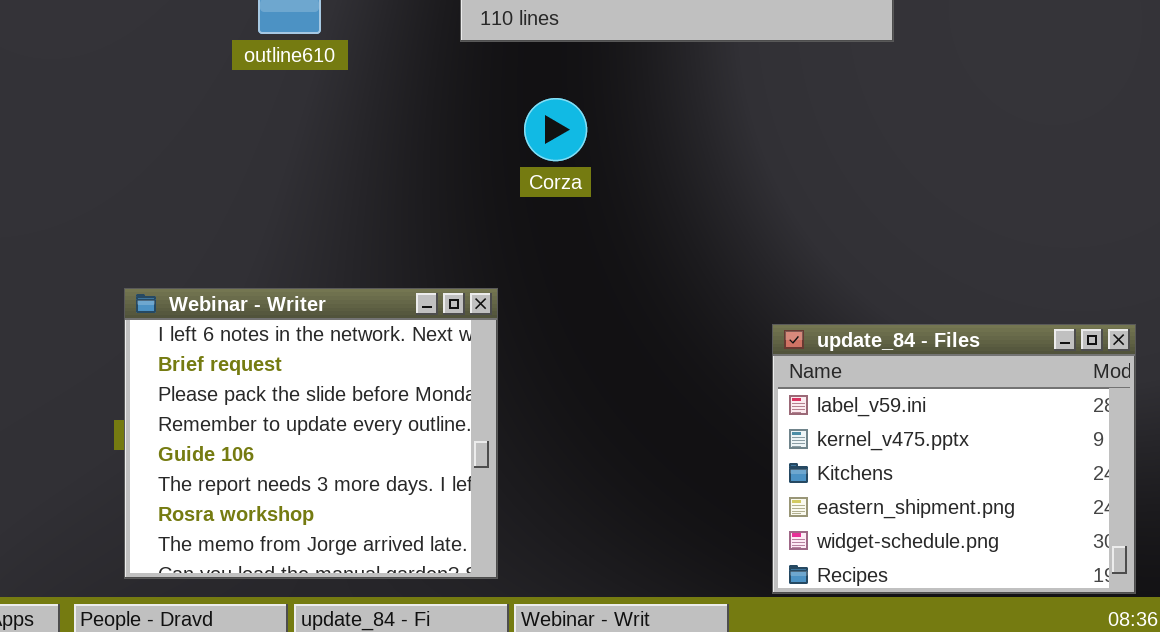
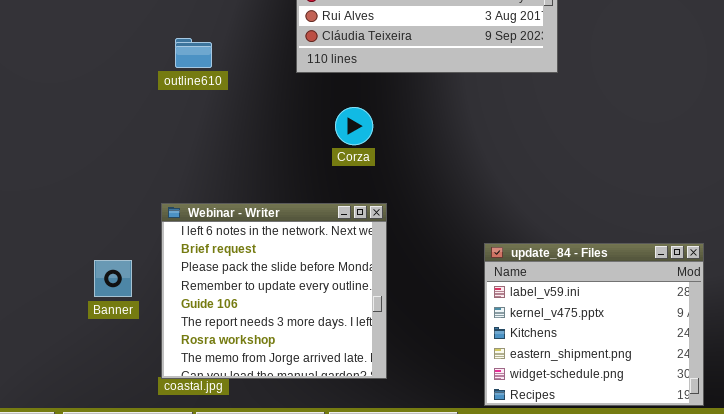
Webinar - Writer: [124,288,498,579] -> [161,203,387,379], moved

